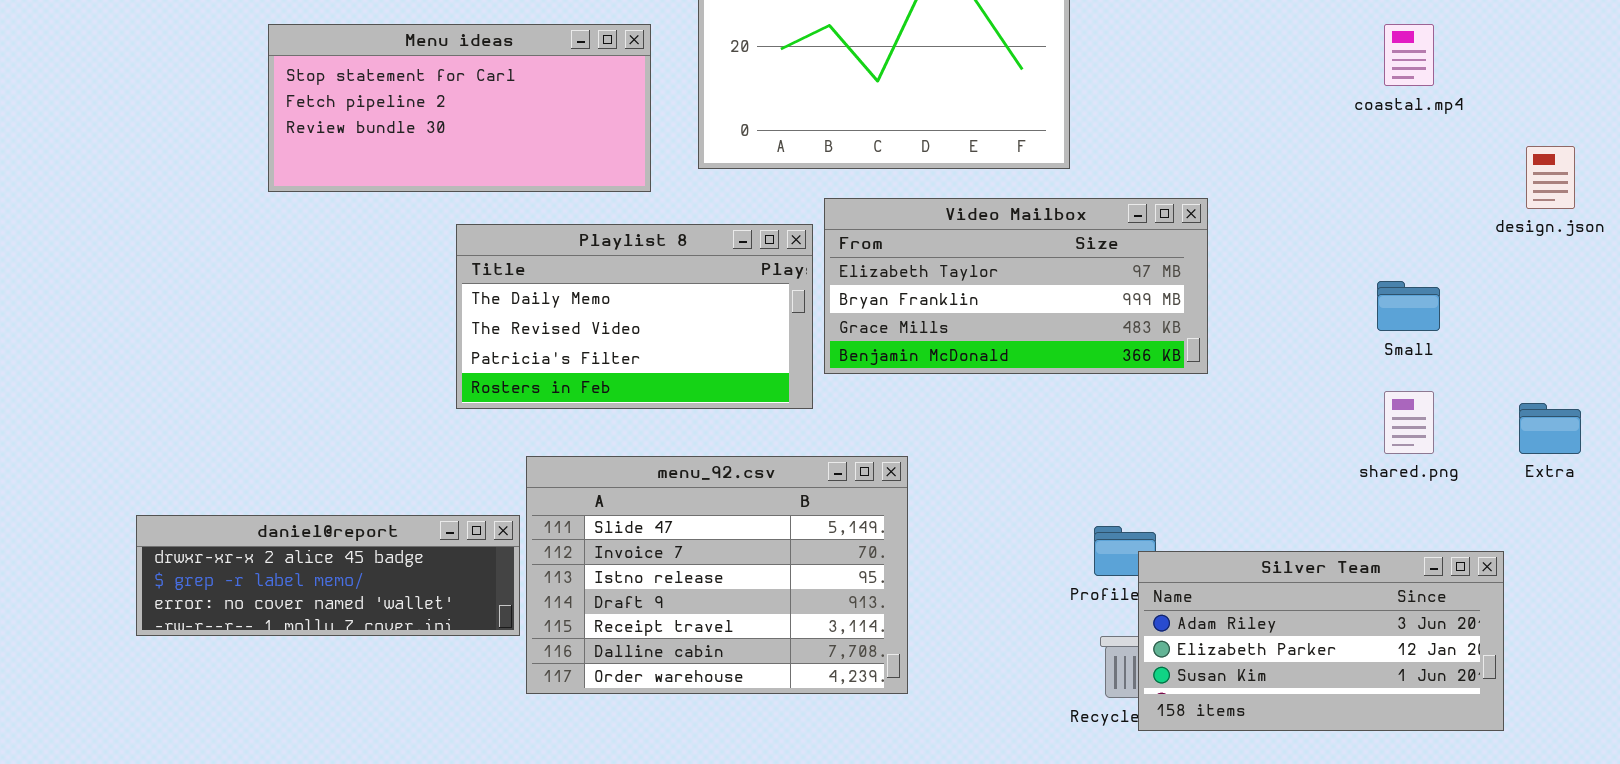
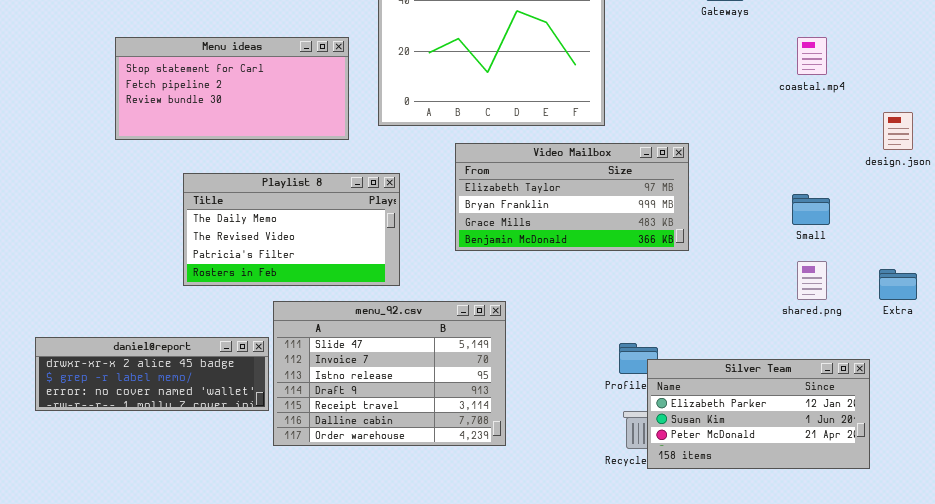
Playlist 8: [456,224,813,409] -> [183,173,400,286], moved
Silver Team: [1138,551,1504,731] -> [647,359,870,469], scrolled down 1 row

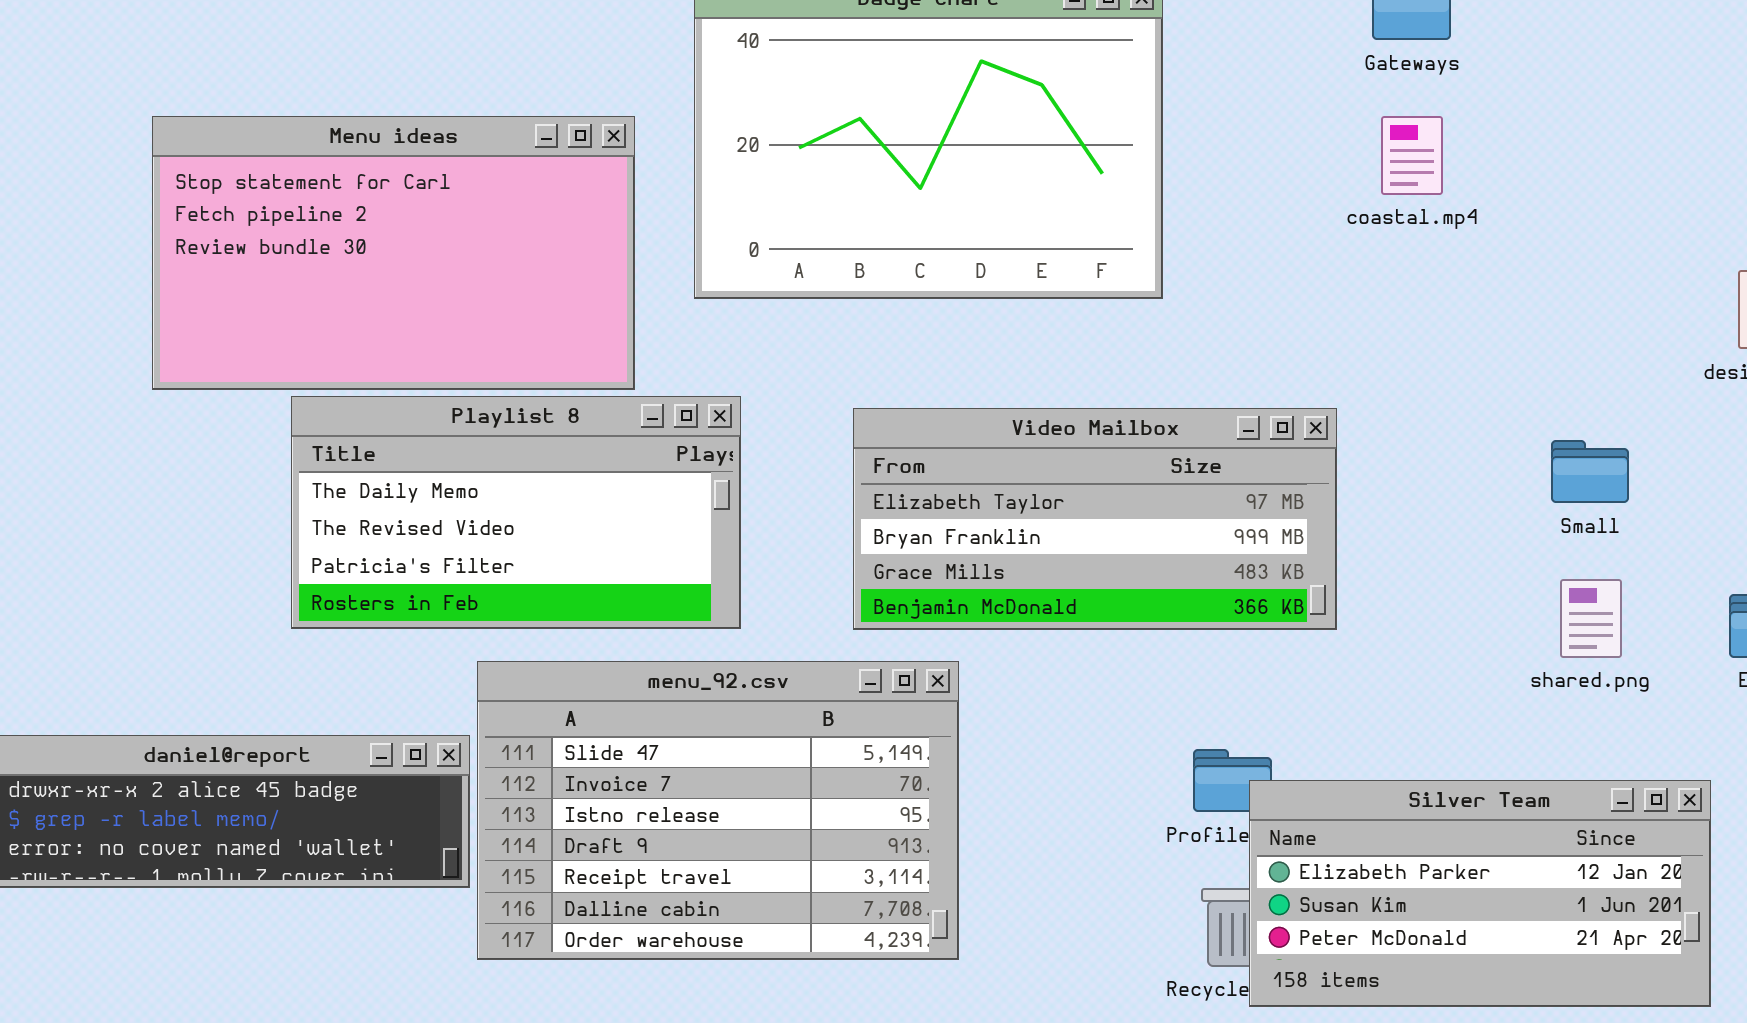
Menu ideas: [115,37,349,140] -> [152,116,635,390], resized
coastal.mp4: [797,37,827,75] -> [1381,116,1443,195], moved
Video Mailbox: [455,143,689,251] -> [853,408,1337,630], moved

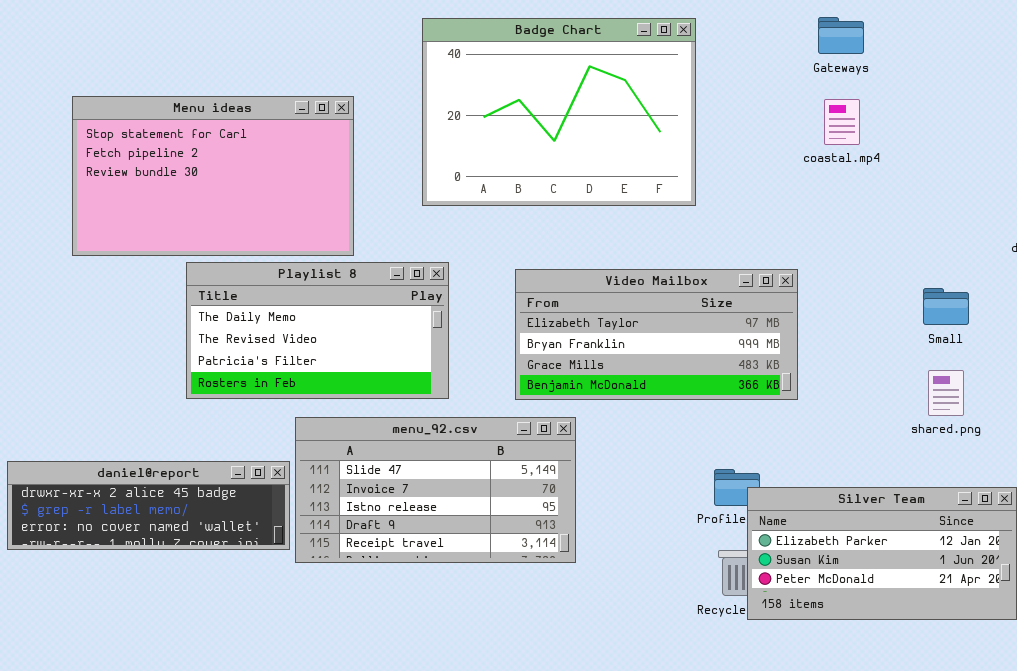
Menu ideas: [152,116,635,390] -> [72,96,354,256], moved
menu_92.csv: [477,661,959,960] -> [295,417,576,563], resized

